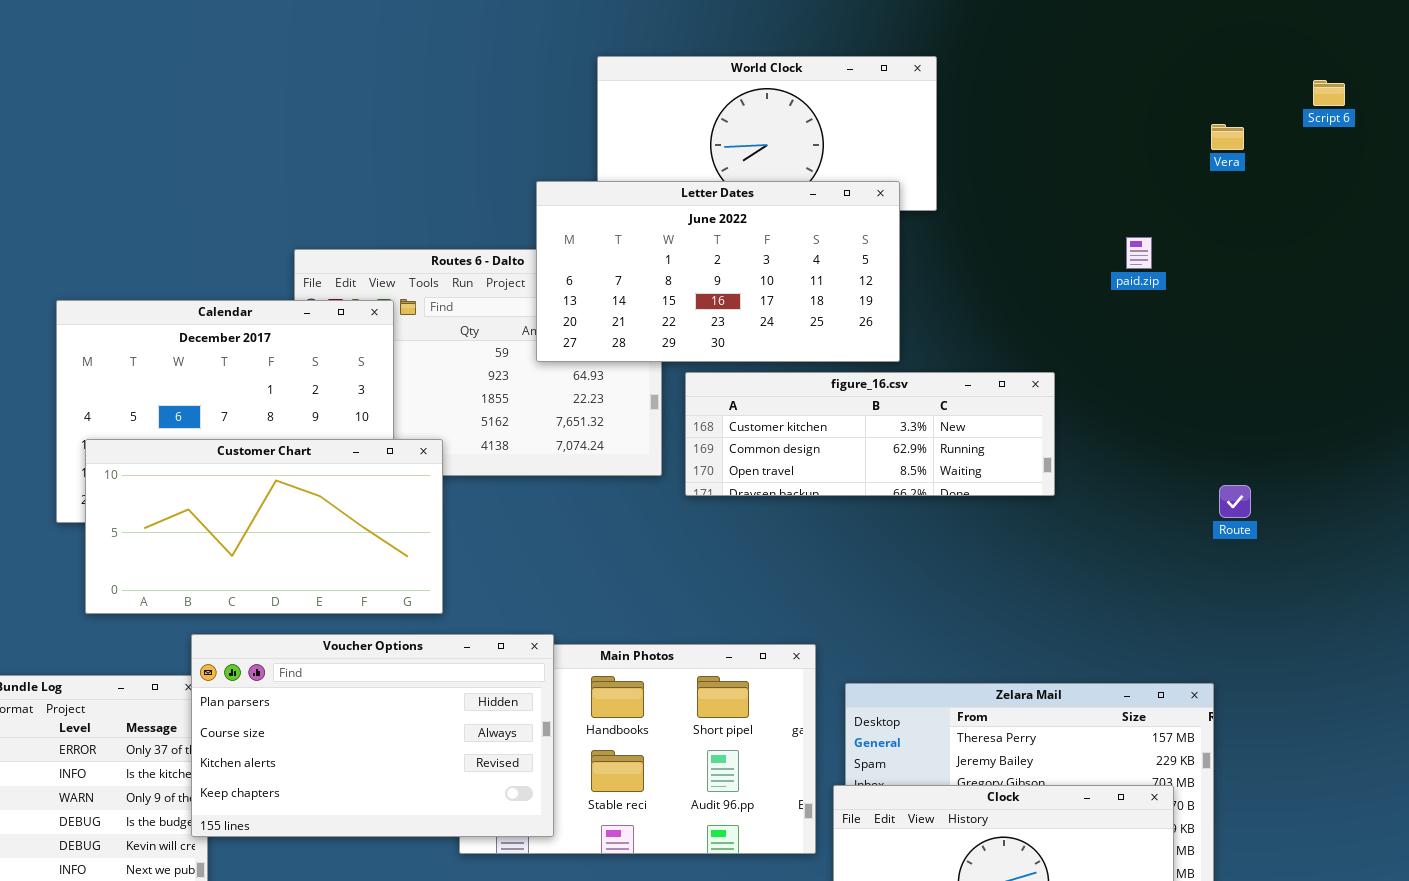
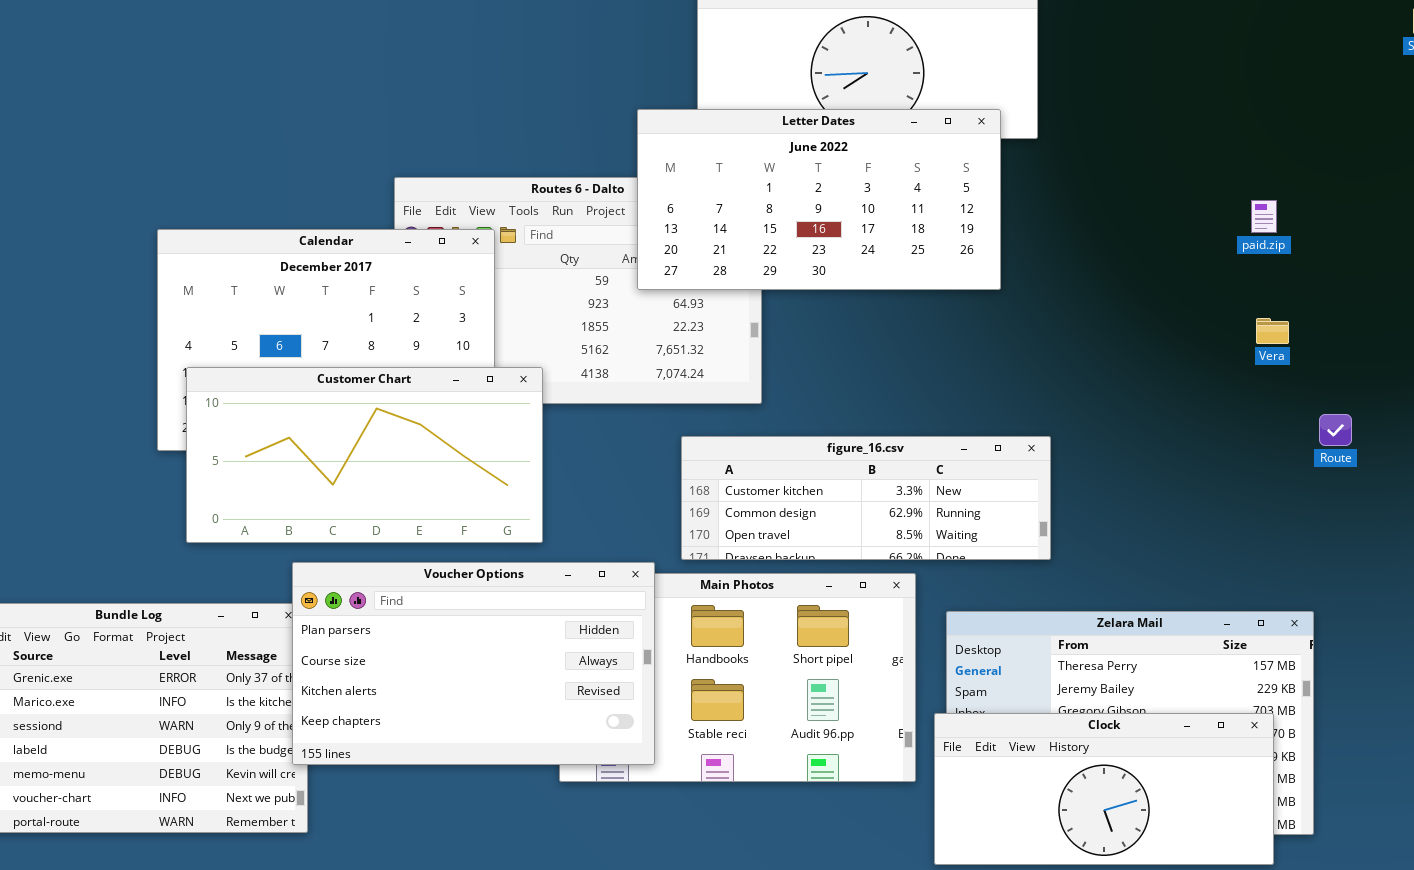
Vera: [1211,124,1244,150] -> [1256,318,1289,344], moved
paid.zip: [1126,237,1152,269] -> [1251,200,1277,233], moved
figure_16.csv: [685,372,1055,496] -> [681,436,1051,560], moved

